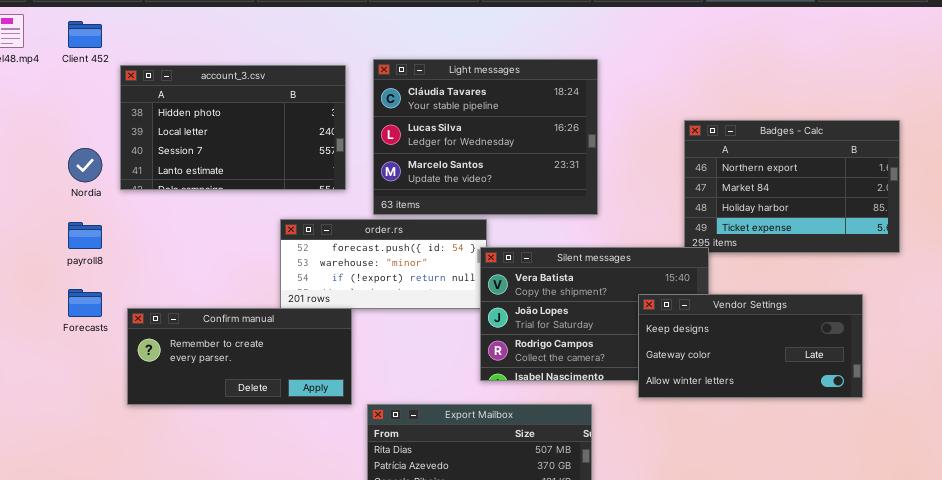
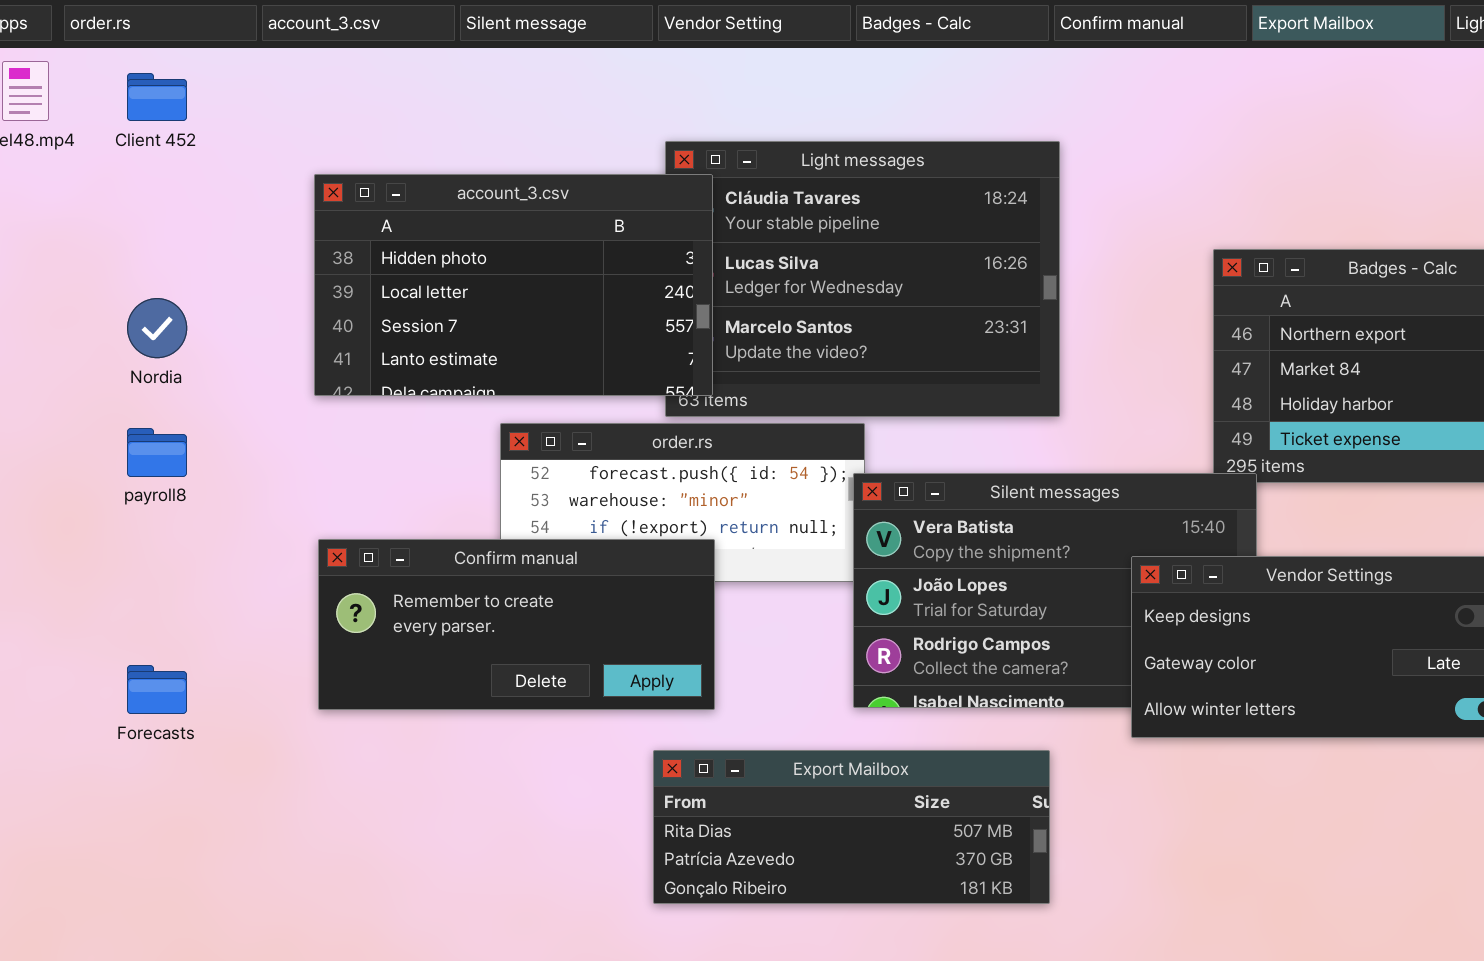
account_3.csv: [120,65,346,190] -> [314,174,713,396], moved
Forecasts: [68,289,102,317] -> [127,665,187,714], moved
Confirm manual: [127,308,352,405] -> [318,539,715,710], moved

